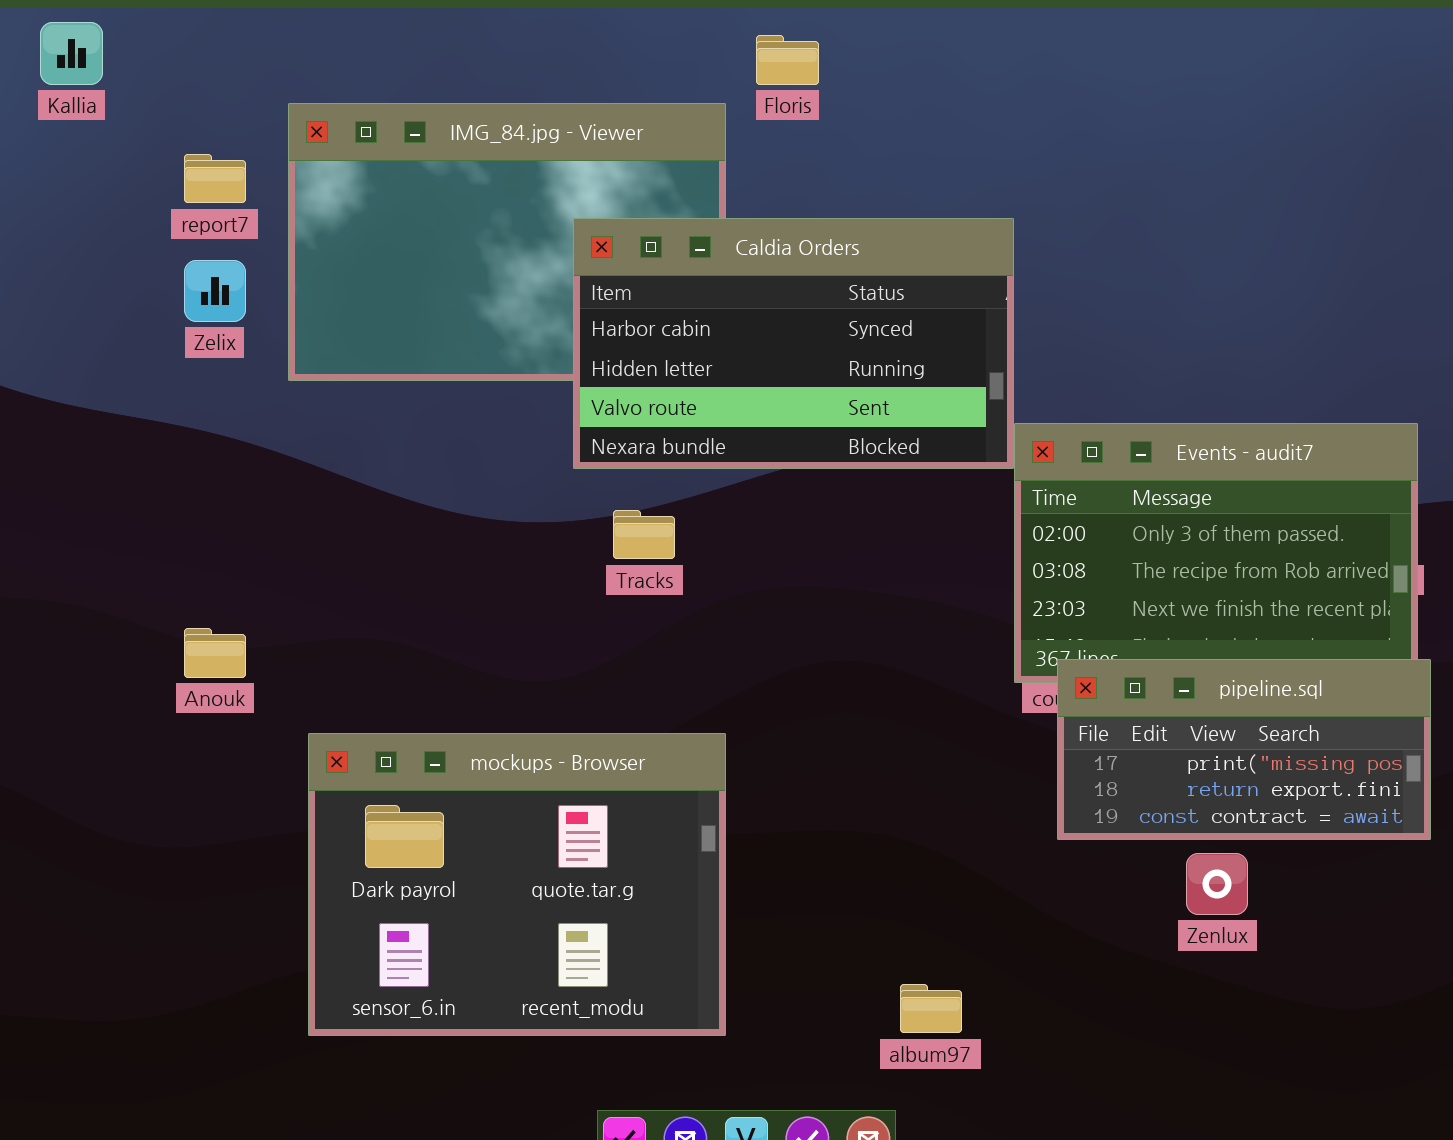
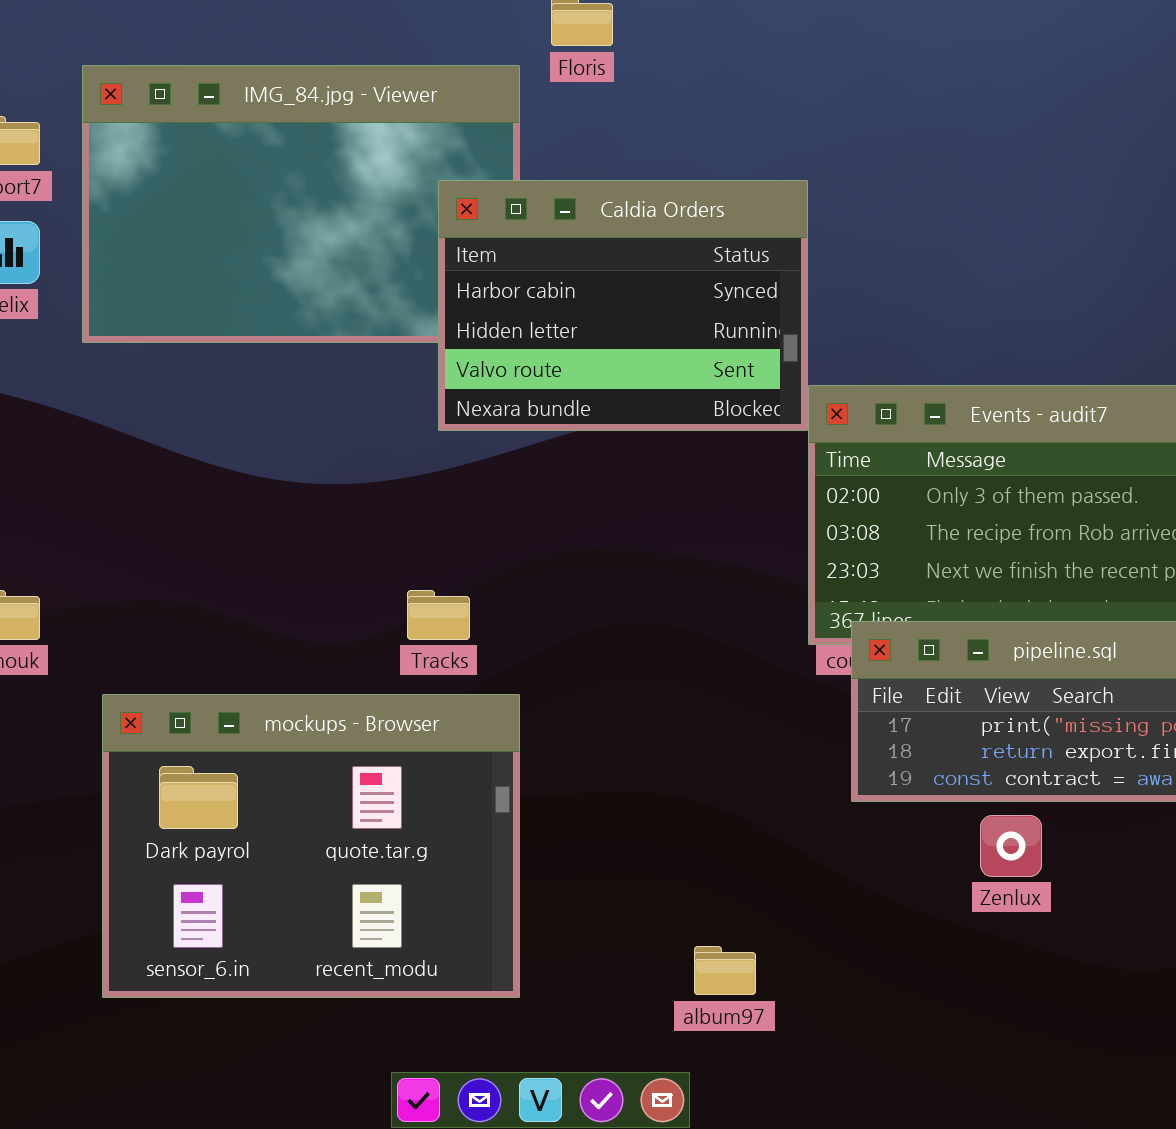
Caldia Orders: [573,218,1014,469] -> [438,180,808,431], resized
Tracks: [613,510,675,559] -> [407,590,470,640], moved

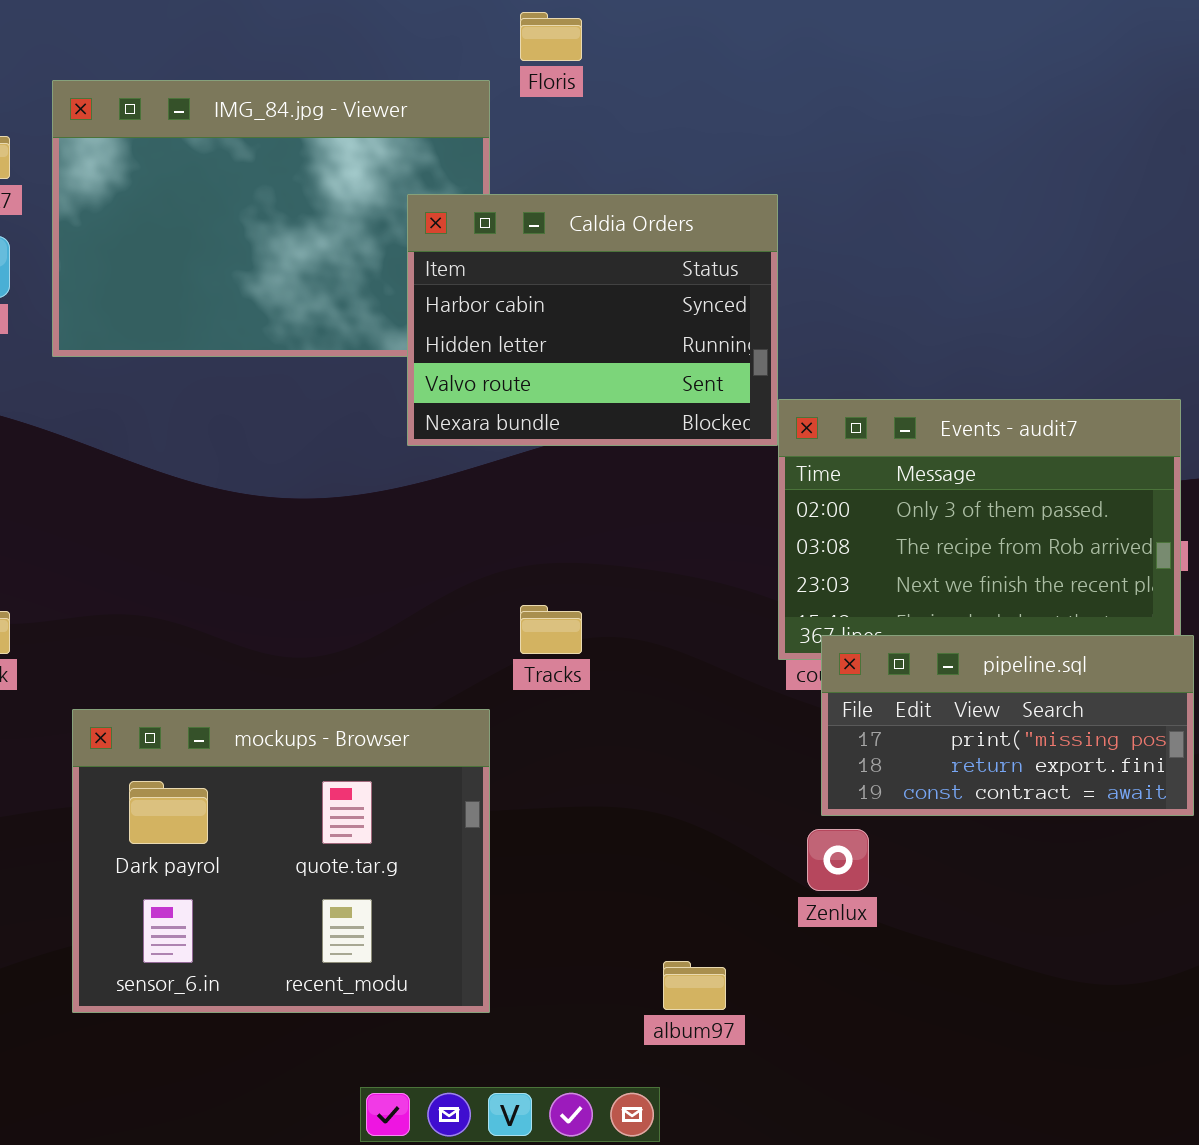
Tracks: [407,590,470,640] -> [520,605,582,654], moved
Zenlux: [980,815,1042,877] -> [807,829,869,891], moved

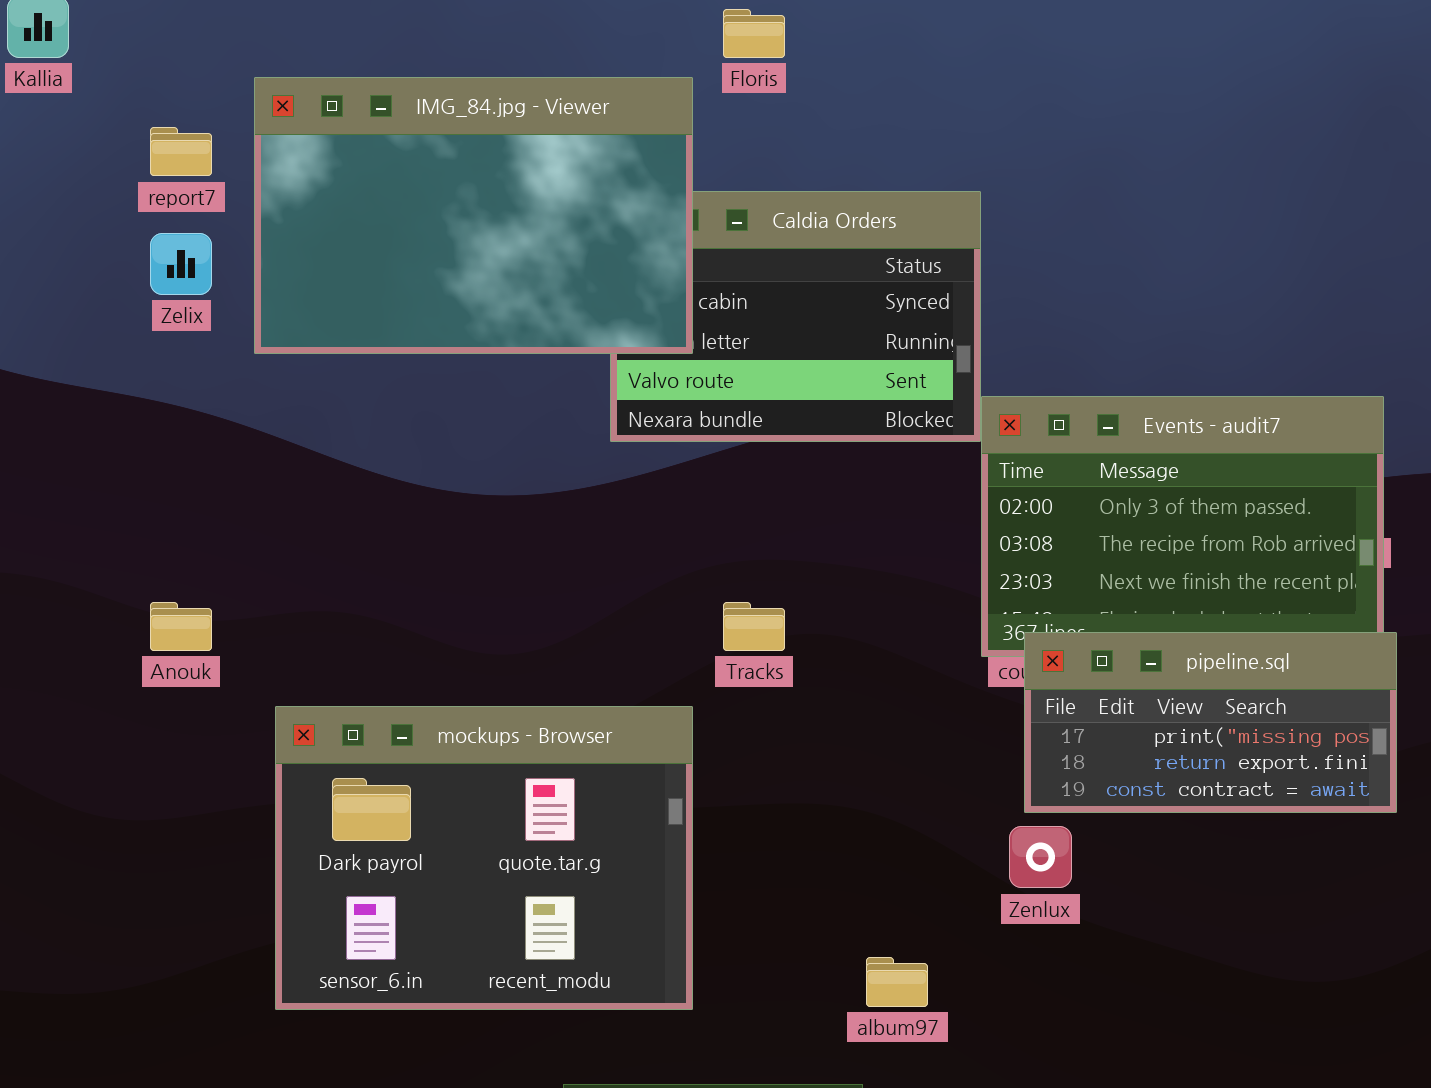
IMG_84.jpg - Viewer: [52,80,490,357] -> [254,77,693,354], raised

